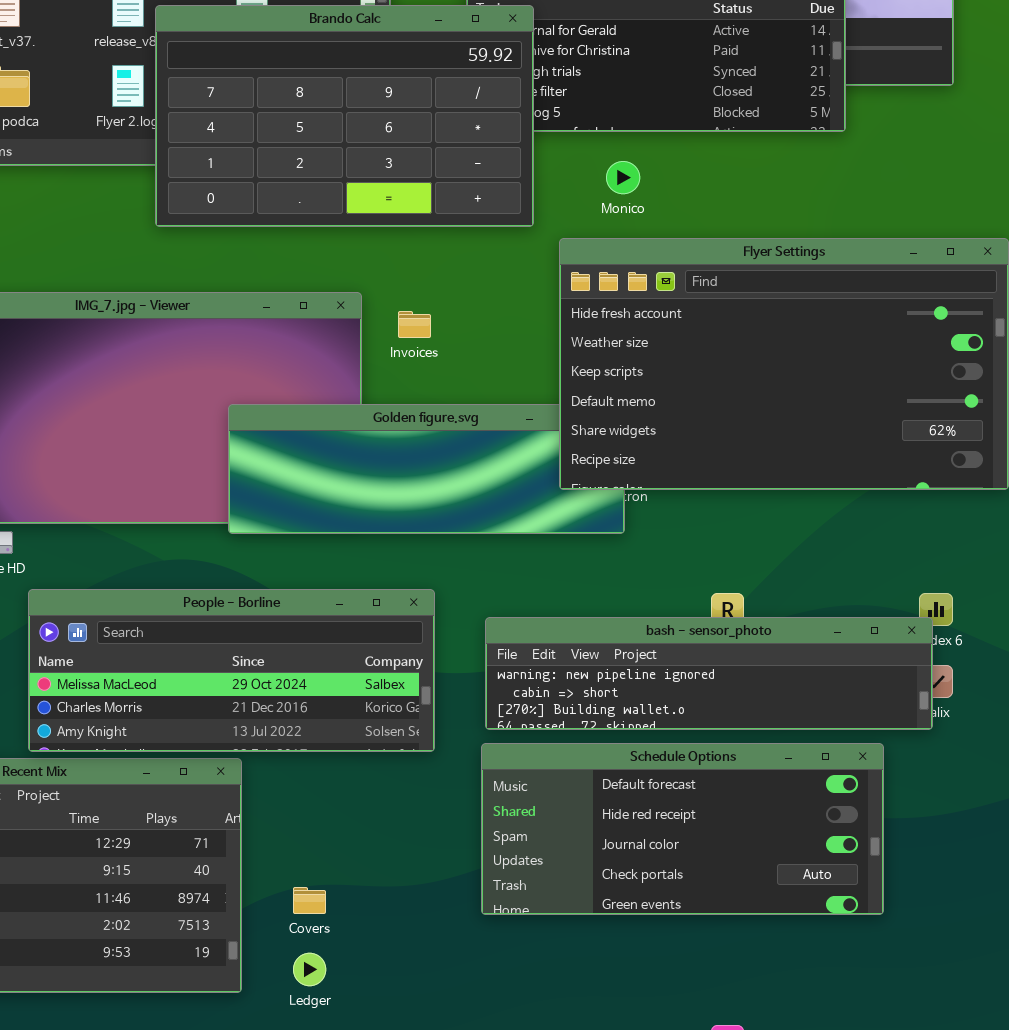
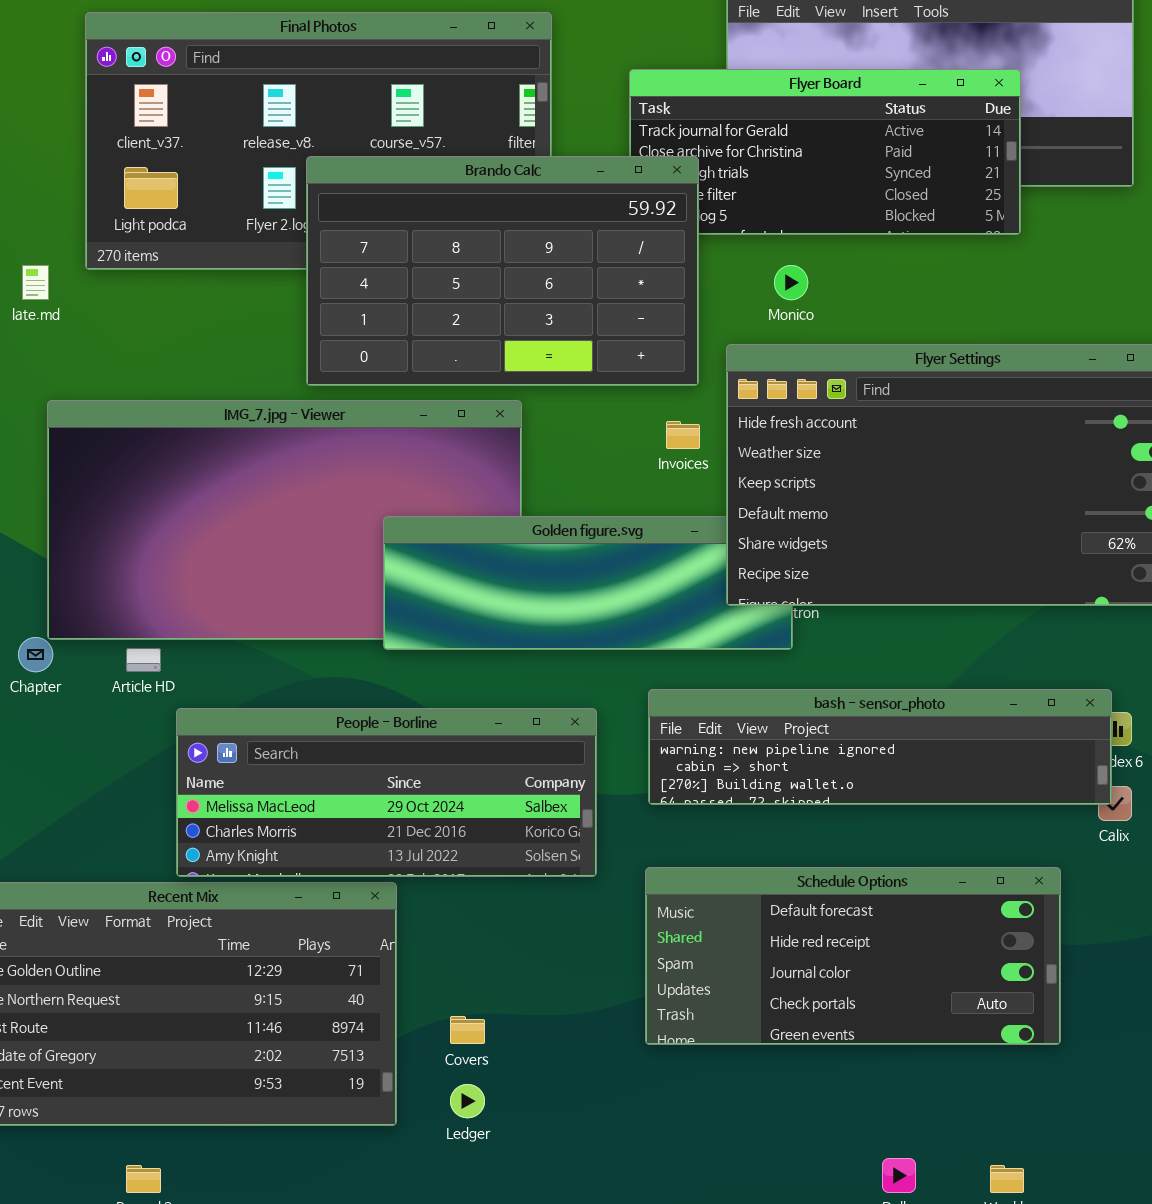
Brando Calc: [155,5,534,227] -> [306,156,699,386], moved
Invoices: [398,311,431,338] -> [666,421,700,449], moved
bash - sensor_photo: [485,617,933,730] -> [648,689,1112,805], moved

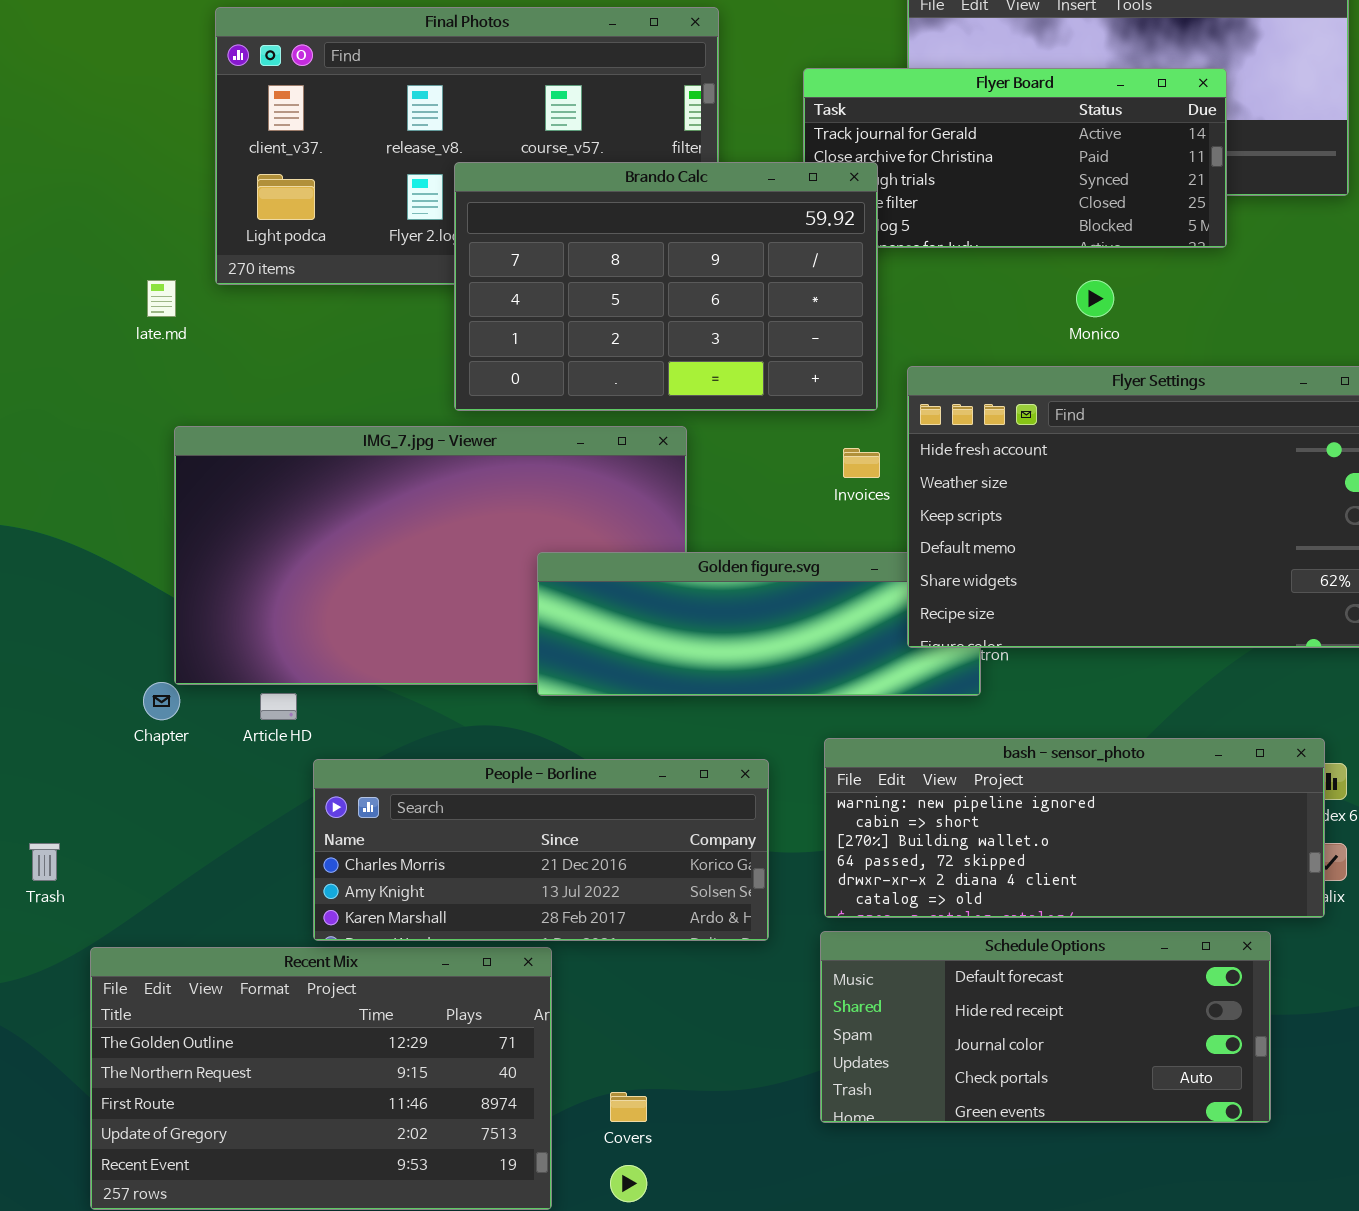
Monico: [774,265,808,300] -> [1076,280,1114,317], moved
bash - sensor_photo: [648,689,1112,805] -> [824,738,1325,918], resized
People - Borline: [176,708,597,877] -> [313,759,769,941], scrolled down 1 row

